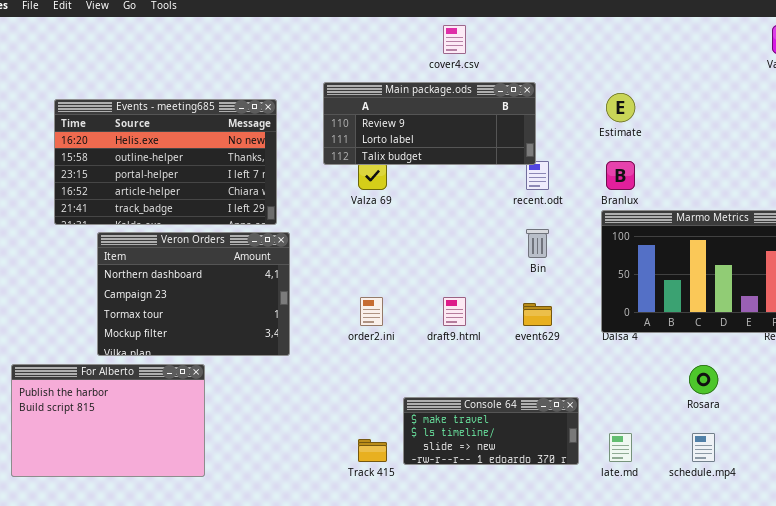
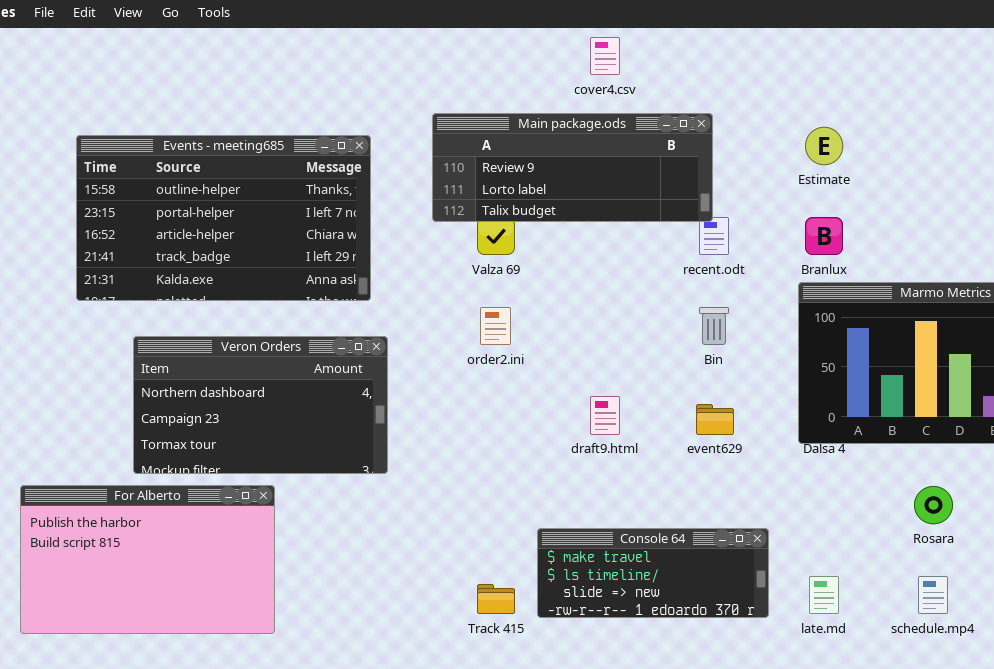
Events - meeting685: [54,99,277,225] -> [76,135,371,301], scrolled down 1 row
Veron Orders: [97,232,290,356] -> [133,336,388,474], resized
order2.ini: [360,297,383,326] -> [480,307,511,345], moved

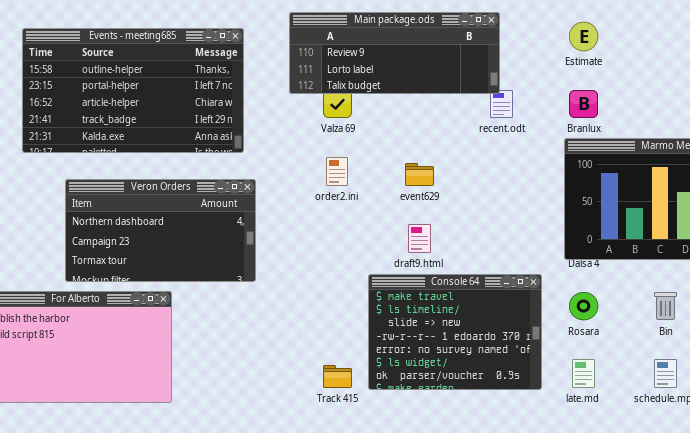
Bin: [699,307,729,345] -> [654,292,677,320], moved
event629: [696,404,734,435] -> [405,163,434,186], moved
Rosara: [914,486,953,524] -> [569,292,598,320], moved
Console 64: [537,528,769,618] -> [368,274,542,390], resized

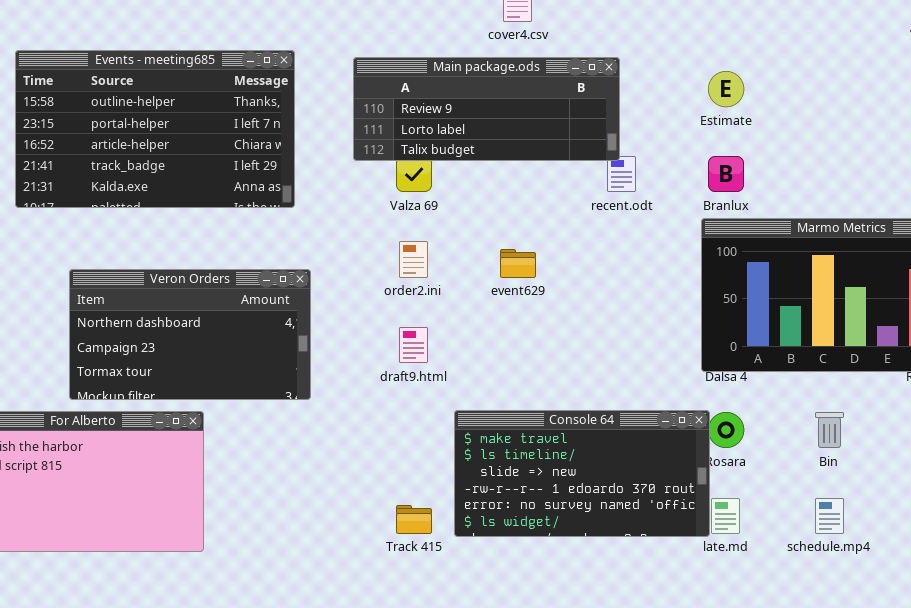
Events - meeting685: [22,28,244,153] -> [15,50,295,208], moved
draft9.html: [408,224,431,253] -> [399,327,428,363], moved
Console 64: [368,274,542,390] -> [454,410,710,537], resized

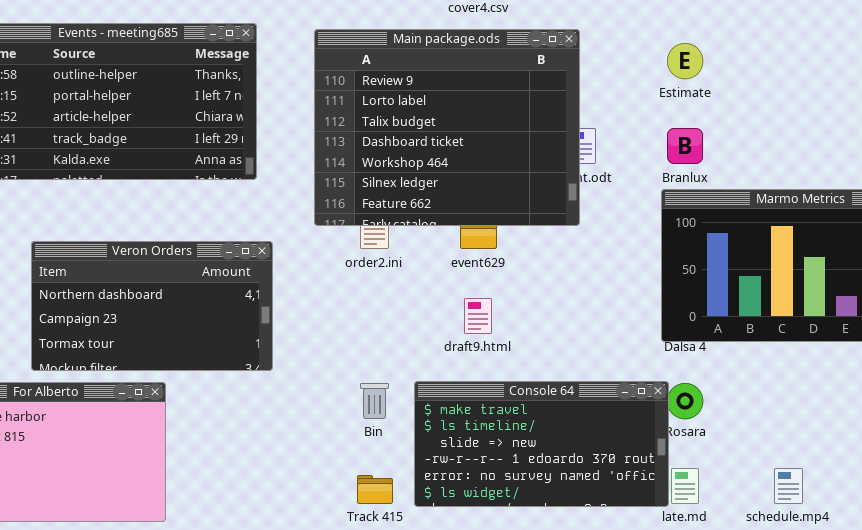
Main package.ods: [353,57,620,161] -> [314,29,580,226], resized
draft9.html: [399,327,428,363] -> [464,298,492,334], moved
Bin: [815,412,844,448] -> [360,383,389,419], moved

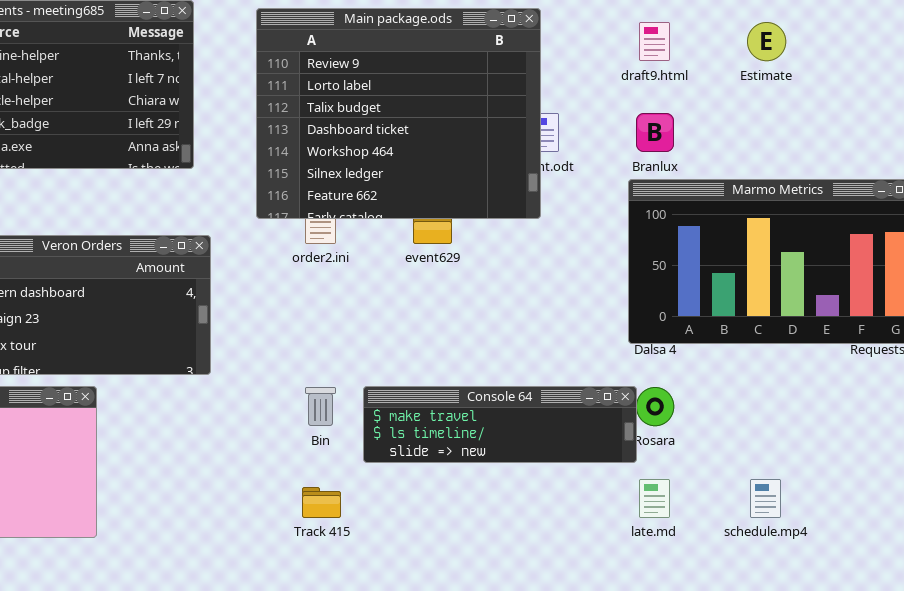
Estimate: [667,43,703,79] -> [747,22,786,61], moved
draft9.html: [464,298,492,334] -> [639,22,670,61], moved
Console 64: [414,381,669,507] -> [363,386,637,463], resized

